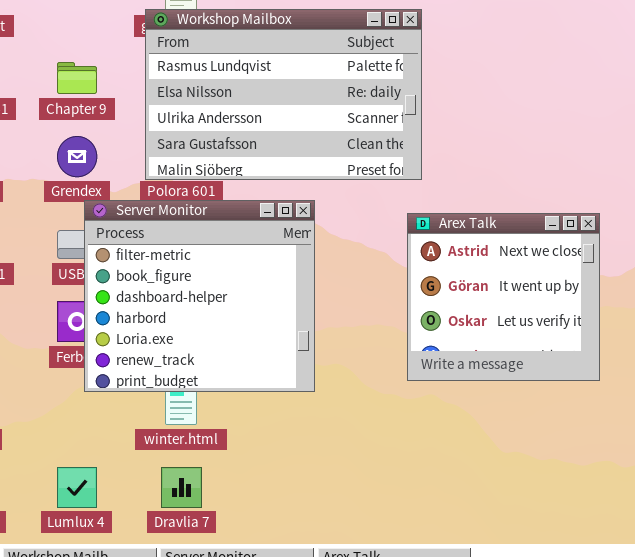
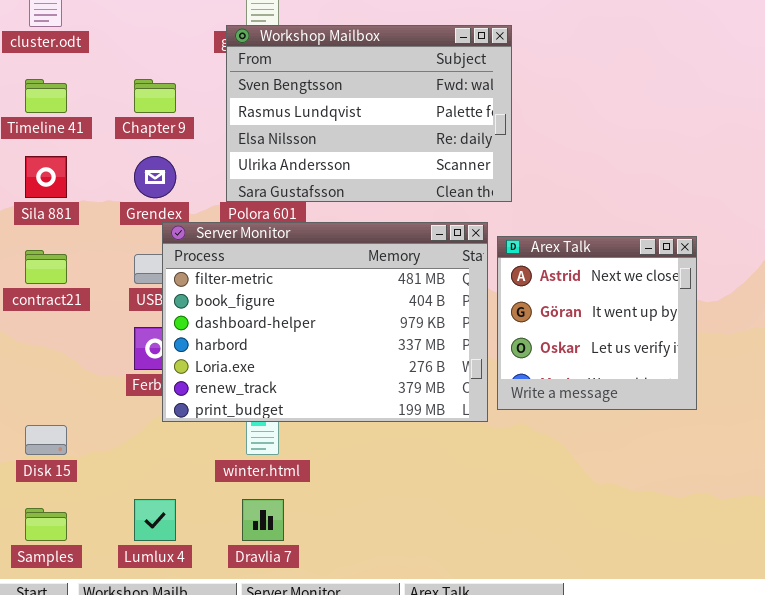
Workshop Mailbox: [145,9,422,180] -> [226,25,512,202], scrolled up 1 row
Server Monitor: [84,200,315,392] -> [162,222,488,422], resized

